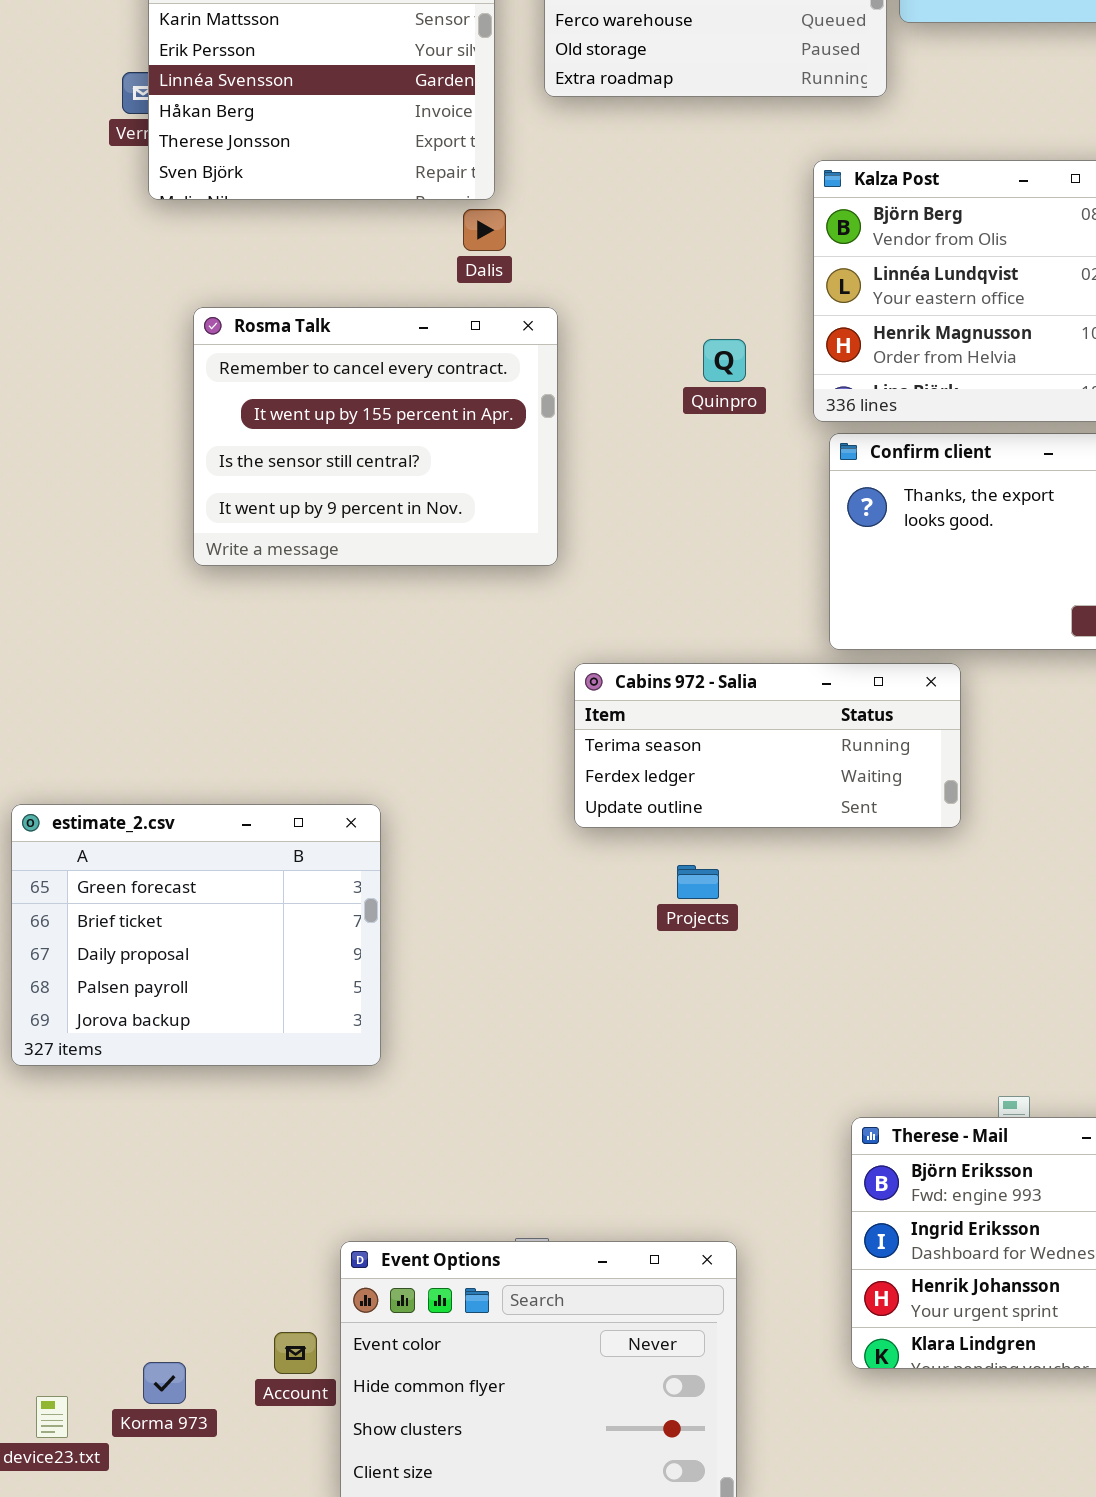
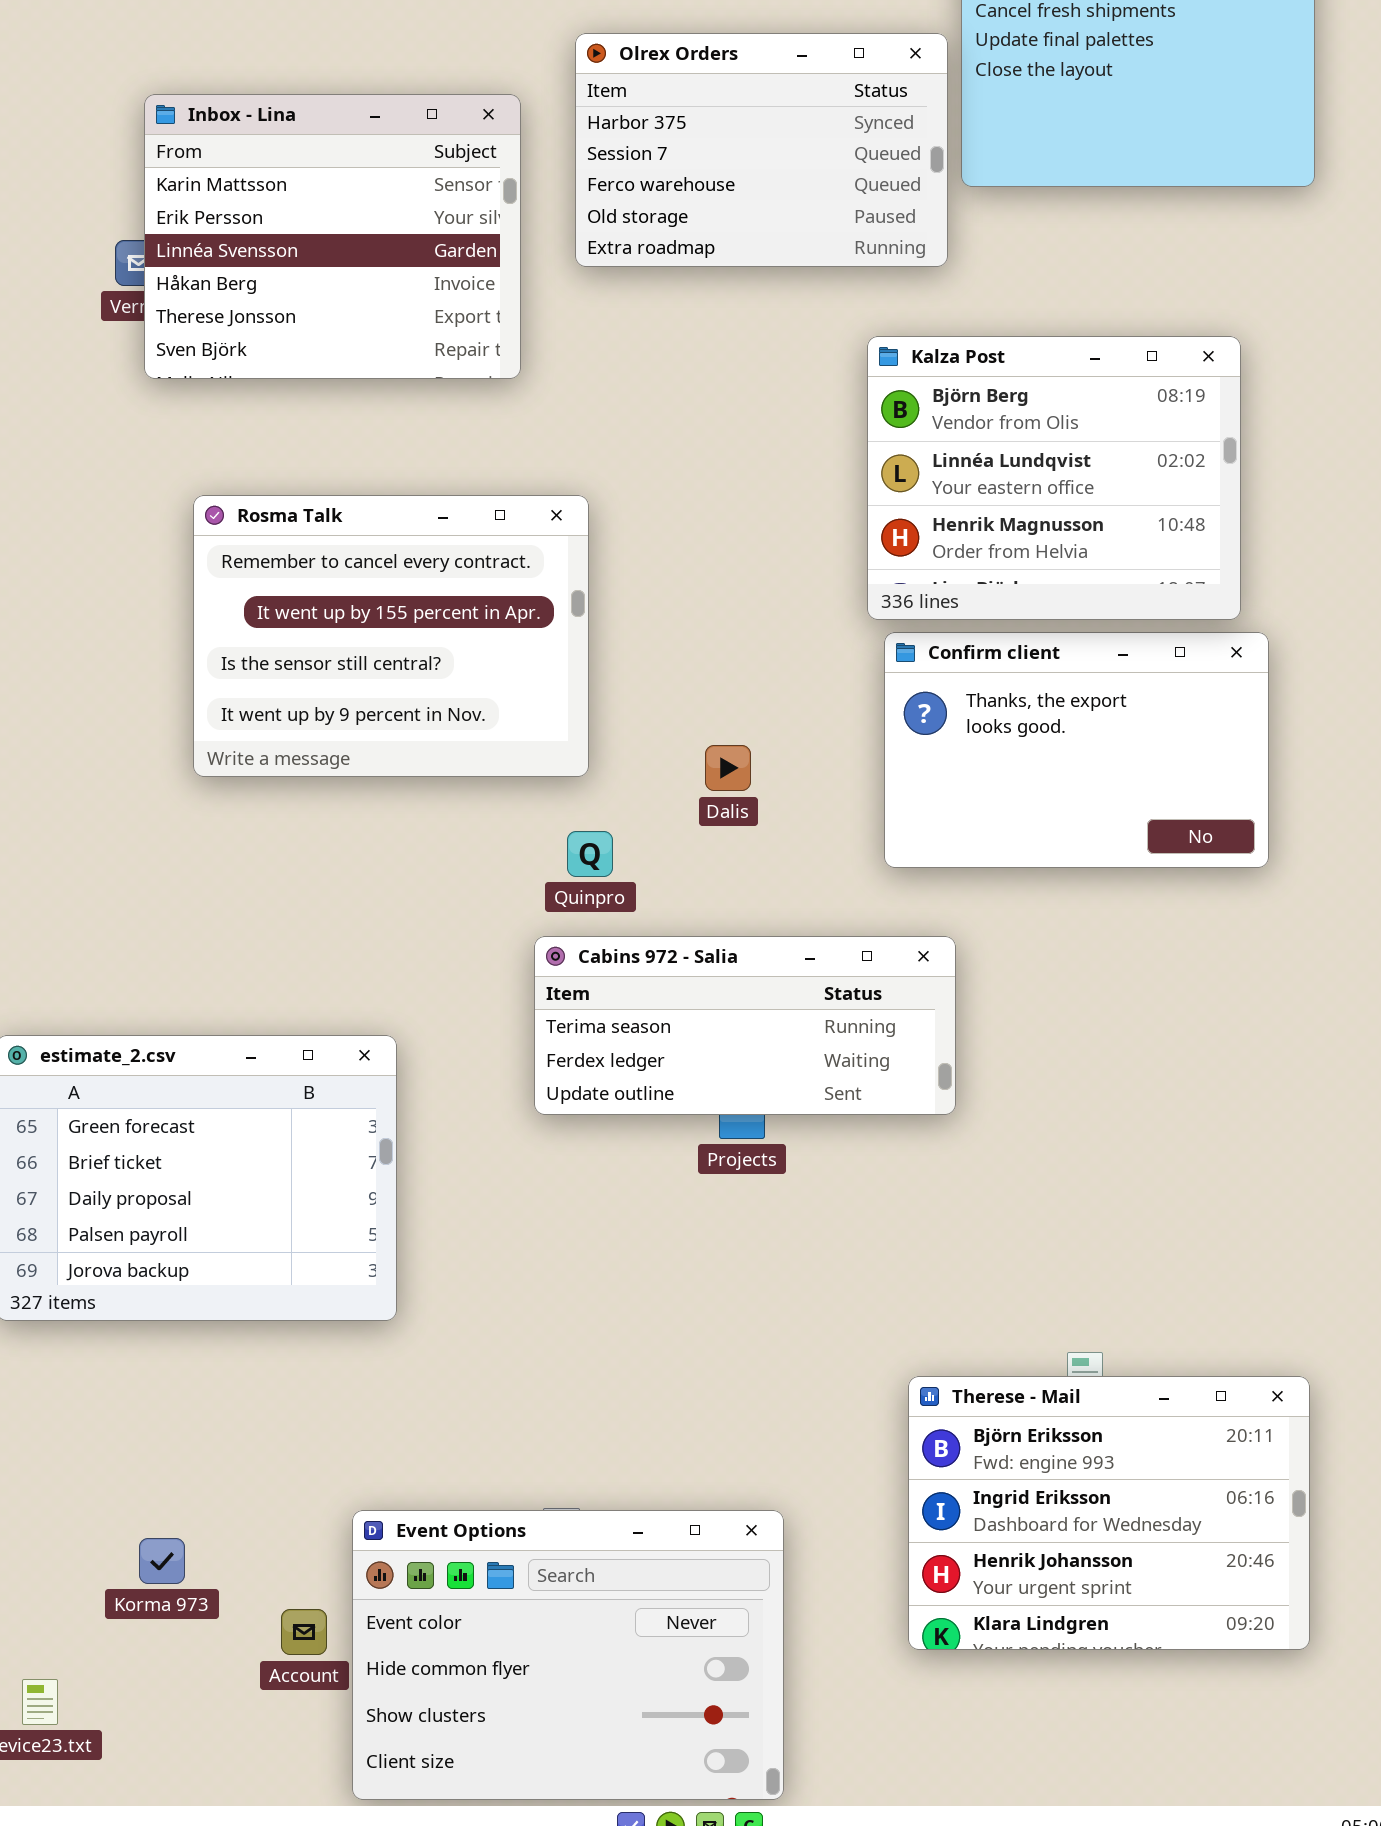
Dalis: [463,209,506,251] -> [705,745,751,791], moved
Quinpro: [703,339,746,382] -> [567,831,613,877], moved
Cabins 972 - Salia: [574,663,961,828] -> [534,936,956,1115], moved
Korma 973: [143,1362,186,1404] -> [139,1538,185,1584], moved

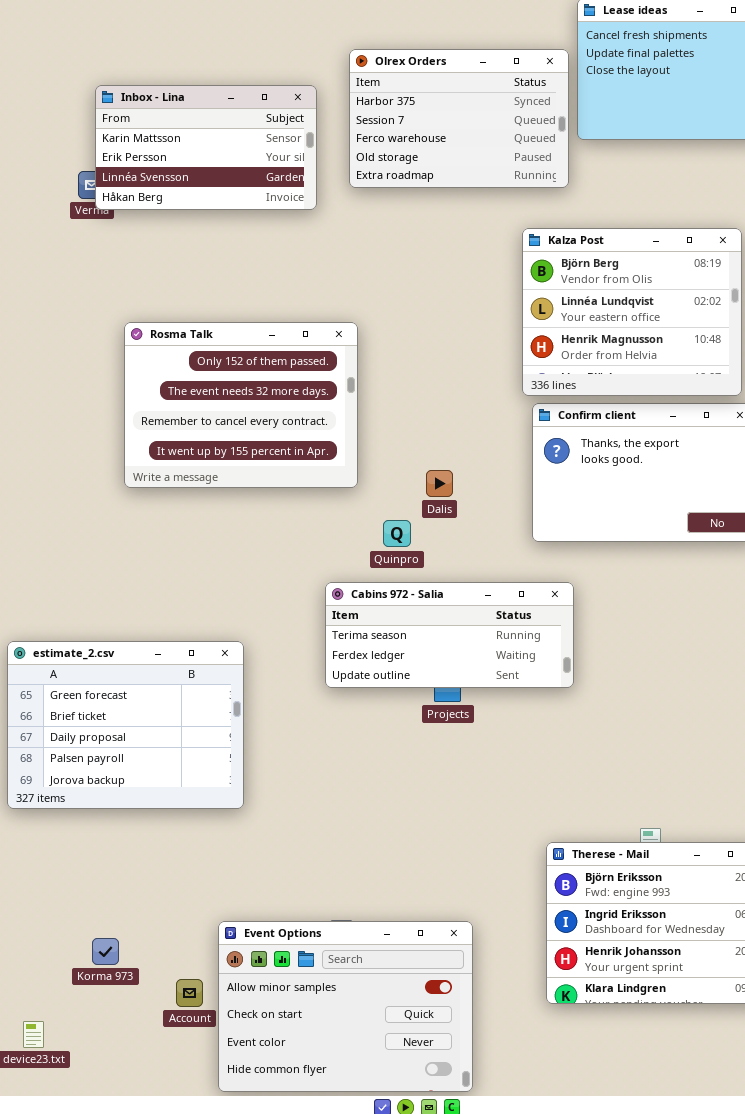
Inbox - Lina: [144,94,521,379] -> [95,85,317,210], resized
Rosma Talk: [193,495,589,777] -> [124,322,358,488], scrolled up 2 rows
Quinpro: [567,831,613,877] -> [383,520,411,547], moved
Event Options: [352,1510,784,1800] -> [218,921,473,1092], scrolled up 2 rows

